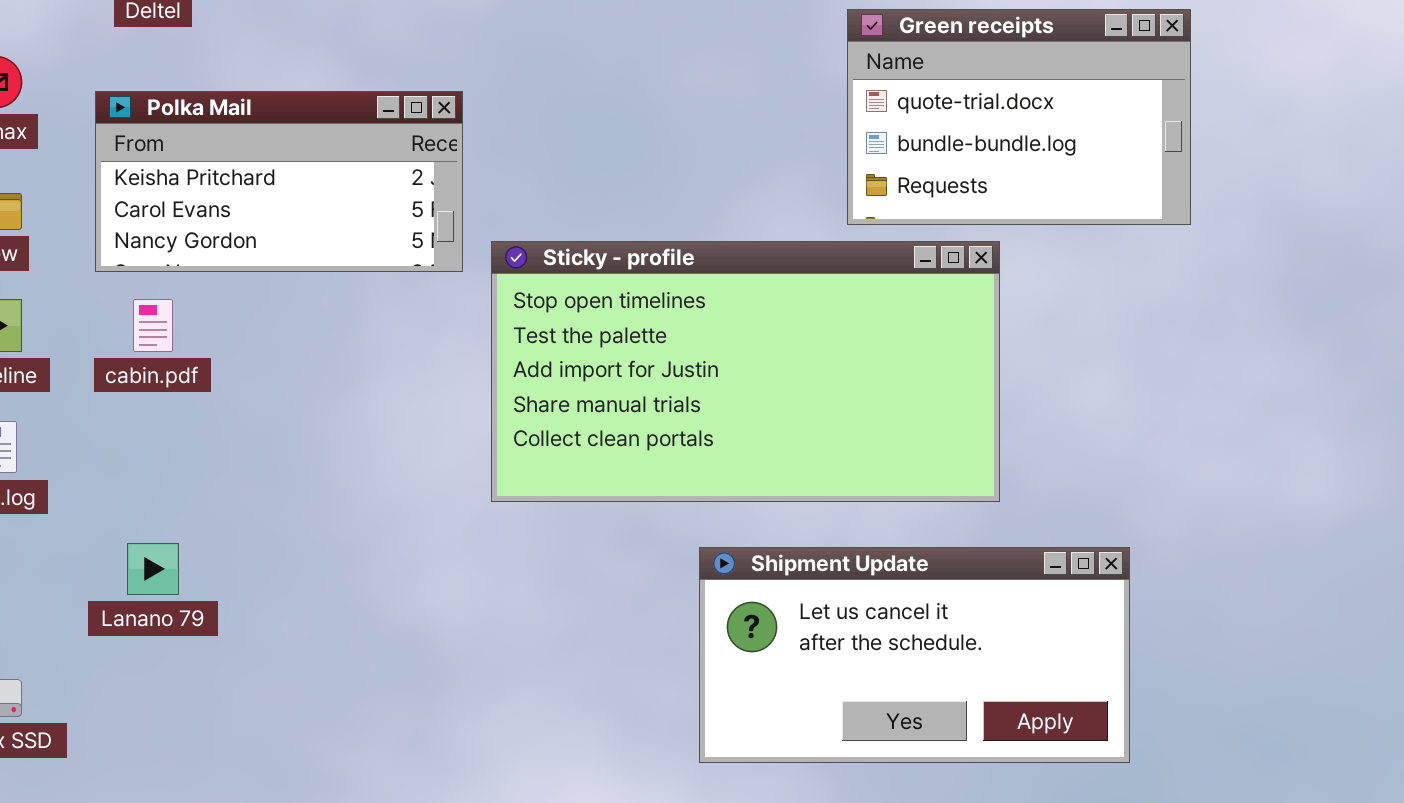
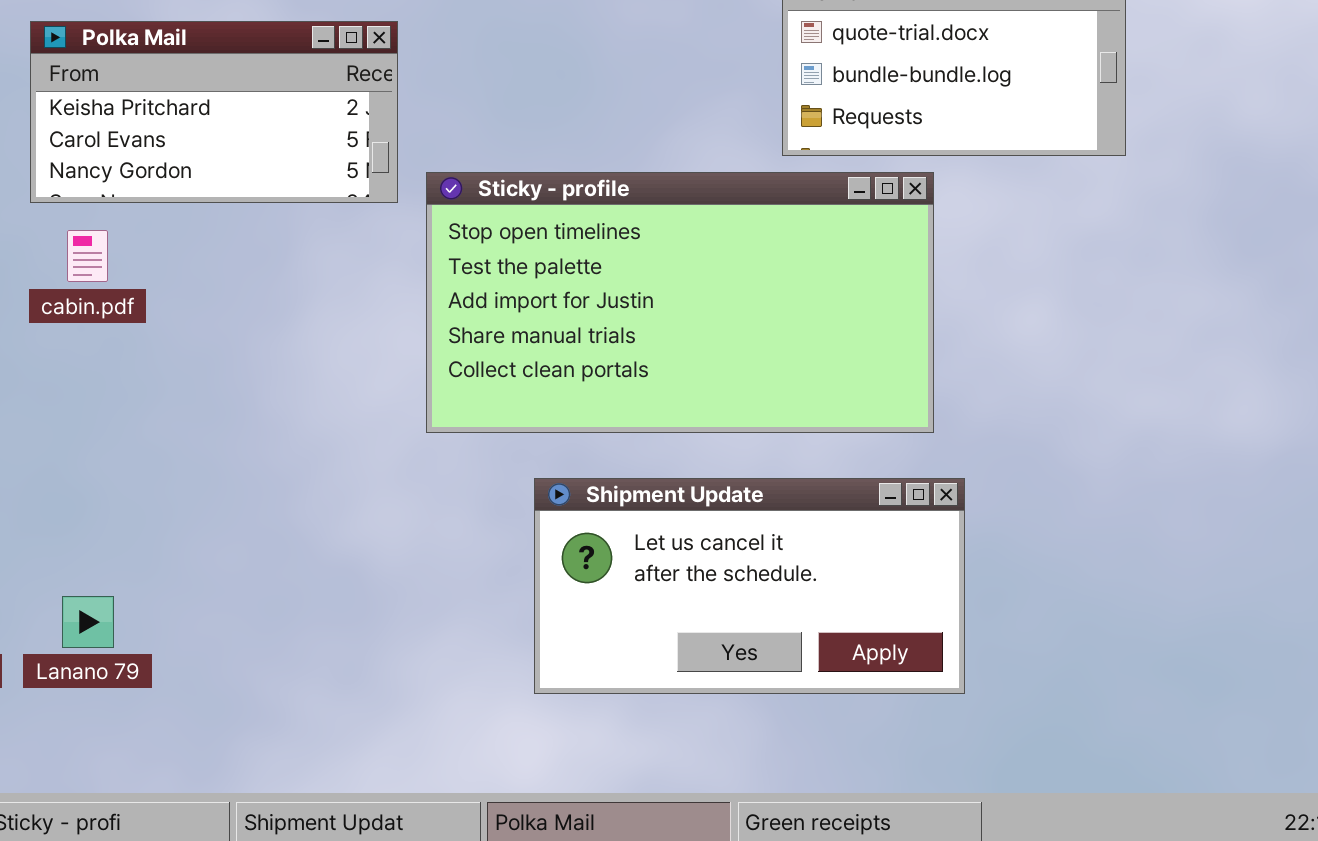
Lanano 79: [127,543,179,595] -> [62,596,114,648], moved
Shipment Update: [699,547,1130,763] -> [534,478,965,694], moved

